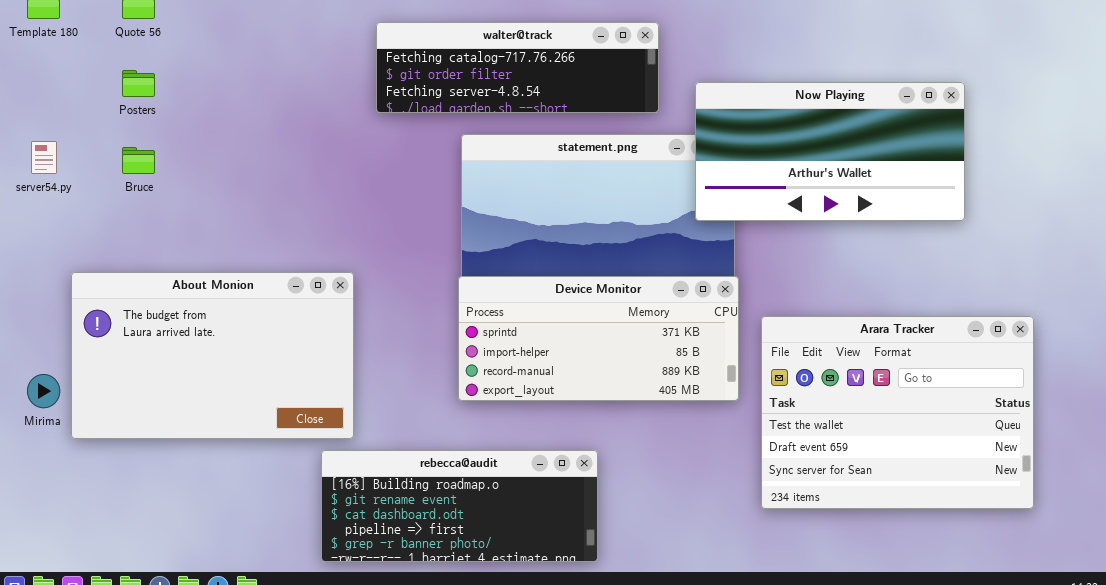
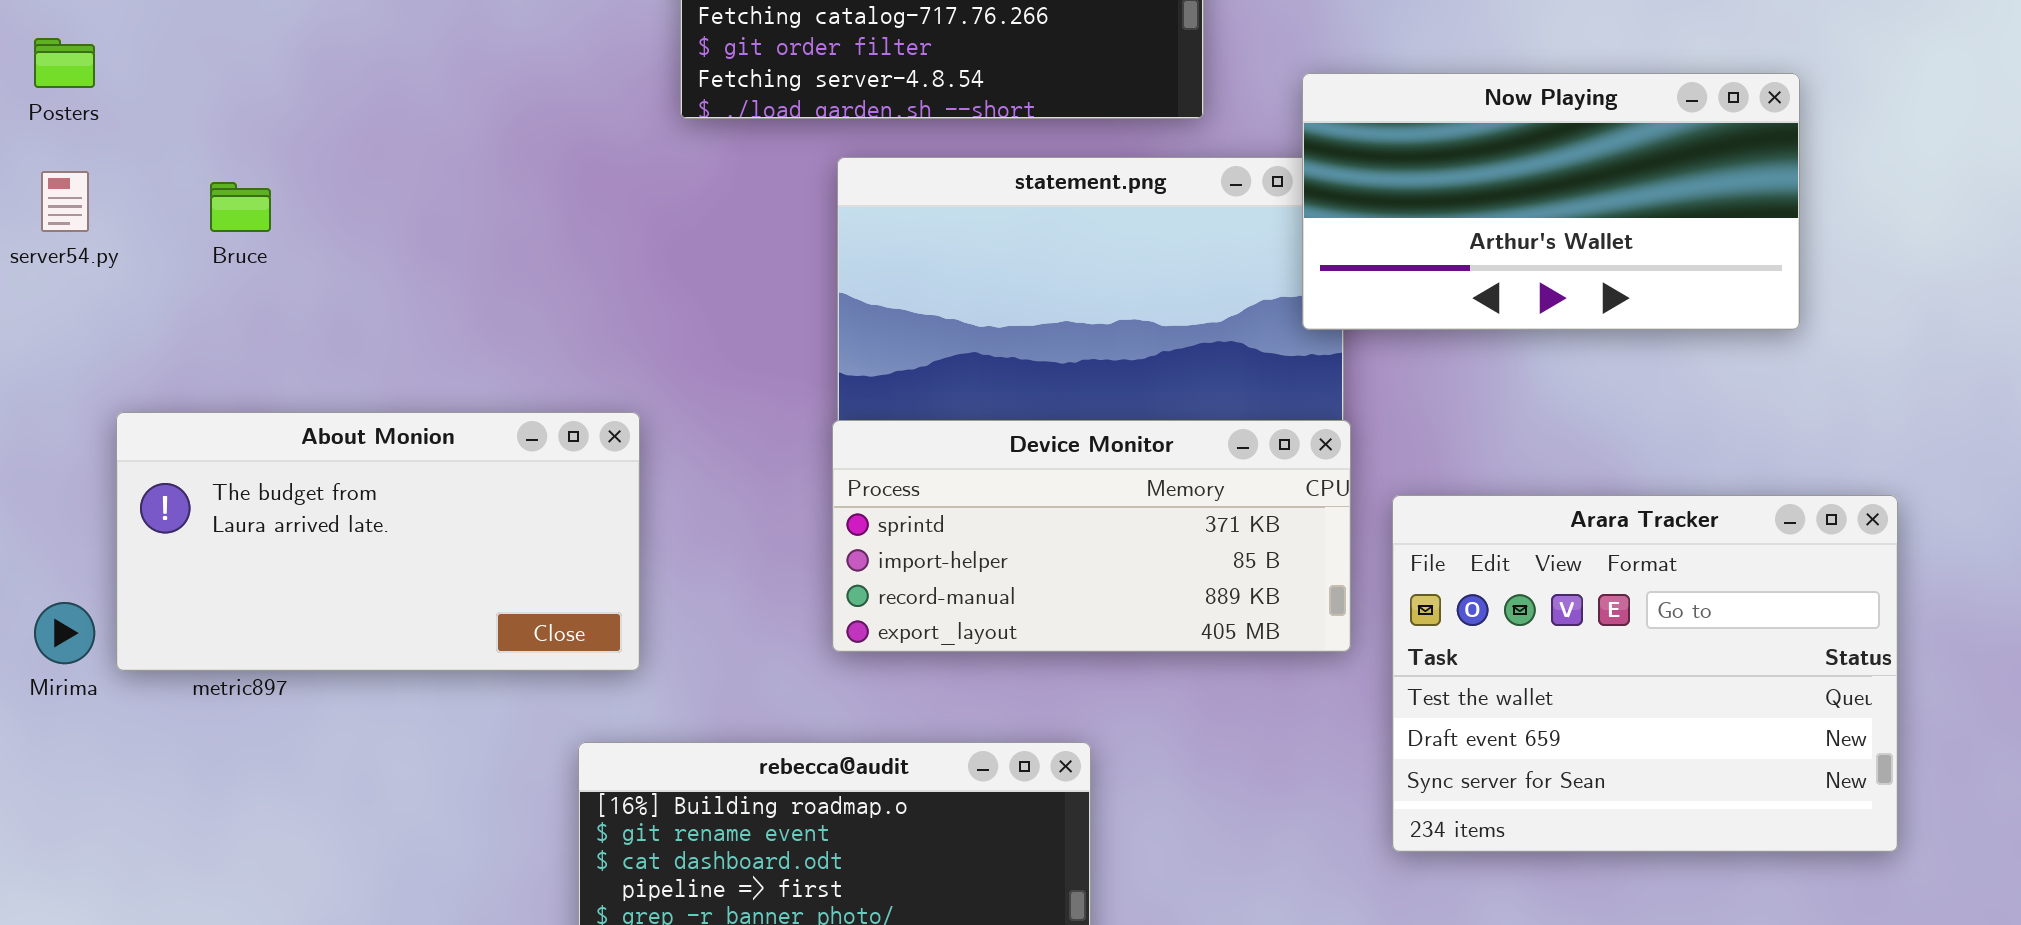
Posters: [122,70,155,97] -> [34,38,95,88], moved
Now Playing: [695,82,965,221] -> [1302,73,1800,330], moved
About Monion: [71,272,354,439] -> [116,412,640,671], resized

